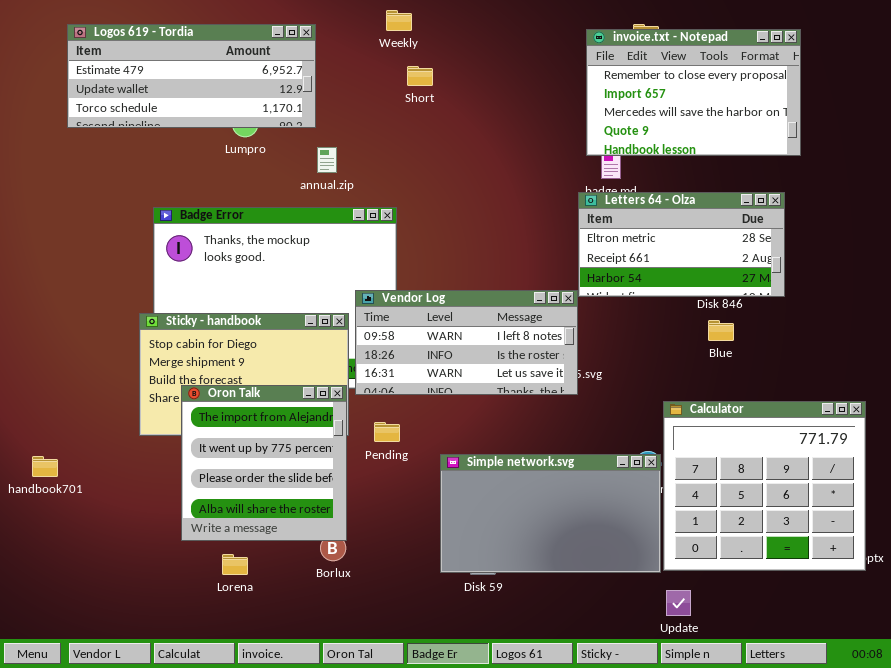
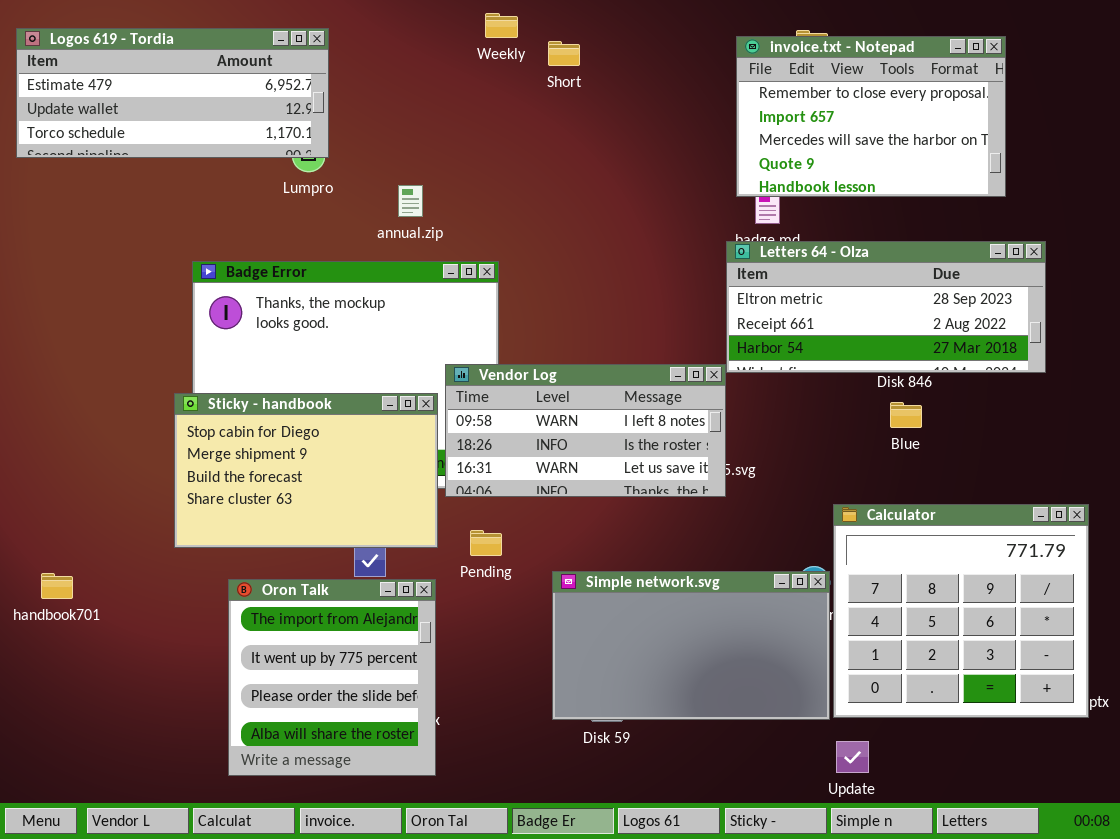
Logos 619 - Tordia: [67,24,316,128] -> [16,28,329,158], moved
Short: [407,66,433,86] -> [548,41,580,66], moved
Letters 64 - Olza: [578,192,785,297] -> [726,241,1046,373], resized
Oron Talk: [181,385,347,541] -> [228,579,436,776], moved

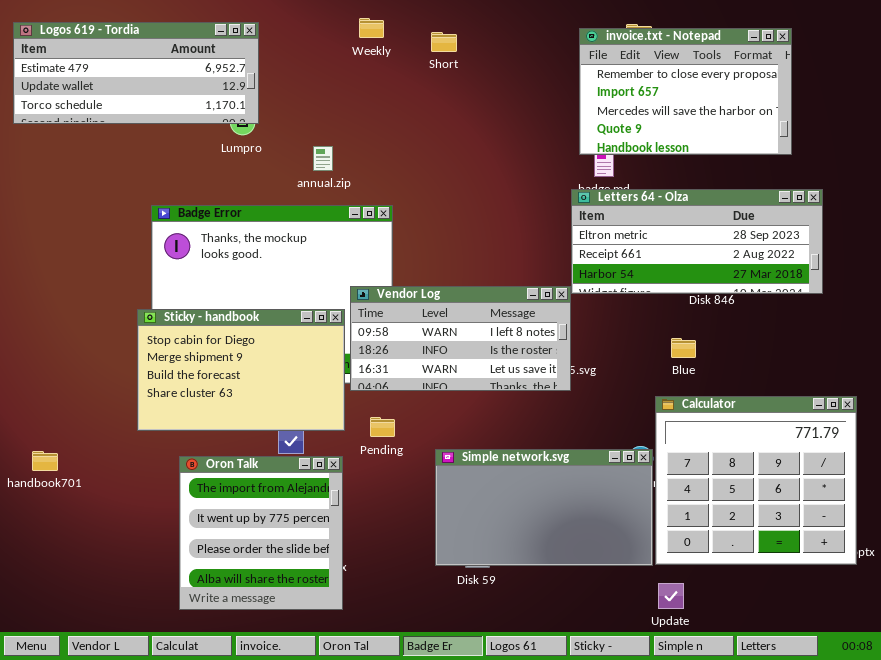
Weekly: [485,13,518,38] -> [359,18,384,38], moved
Blue: [890,402,922,428] -> [671,338,696,358], moved

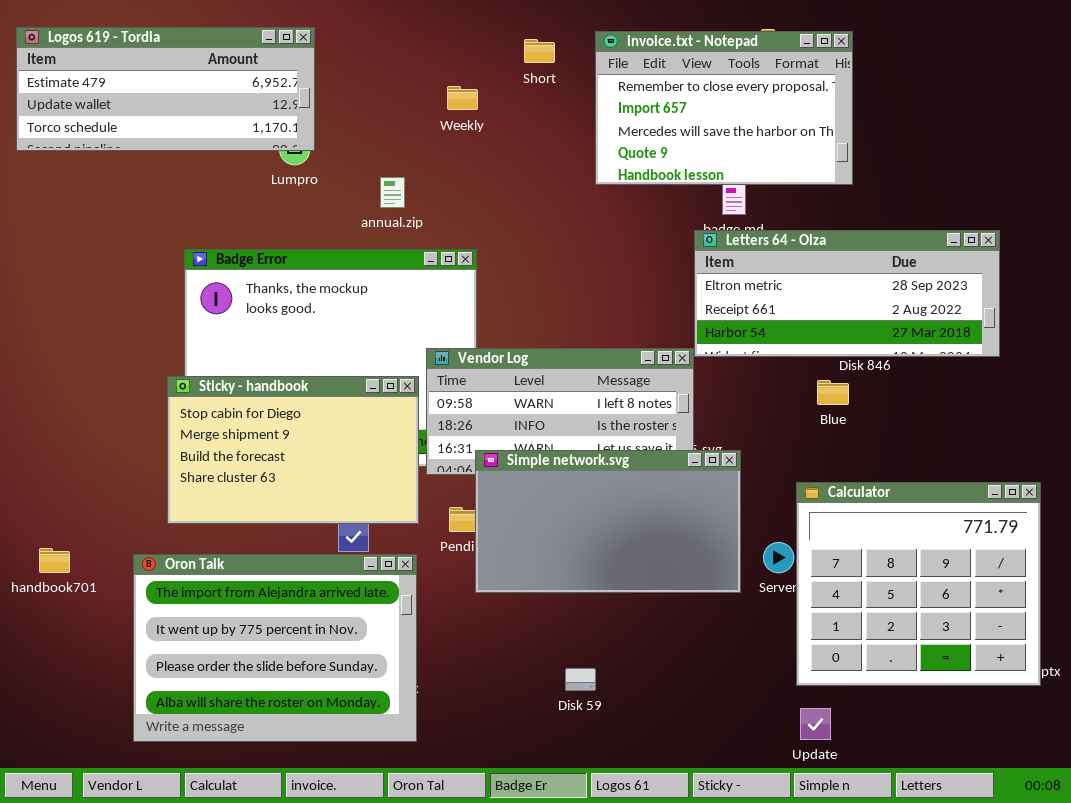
Weekly: [359,18,384,38] -> [447,86,478,110], moved
invoice.txt - Notepad: [579,28,792,155] -> [595,31,853,185], moved
Blue: [671,338,696,358] -> [817,380,849,405], moved
Simple network.svg: [435,449,653,566] -> [475,450,741,593], moved
Oron Talk: [179,456,343,610] -> [133,554,417,742], resized

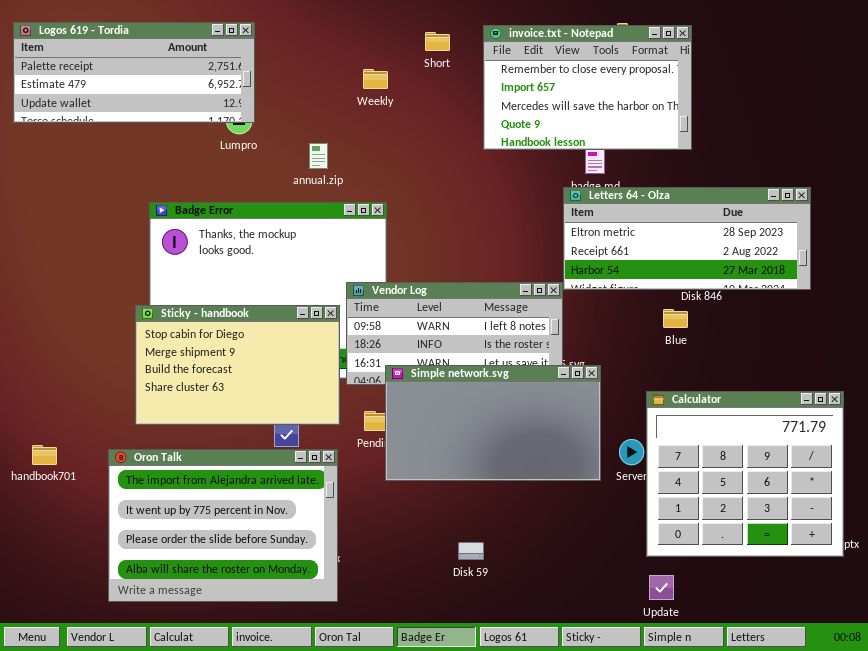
Logos 619 - Tordia: [16,27,315,151] -> [13,22,255,123], scrolled up 1 row

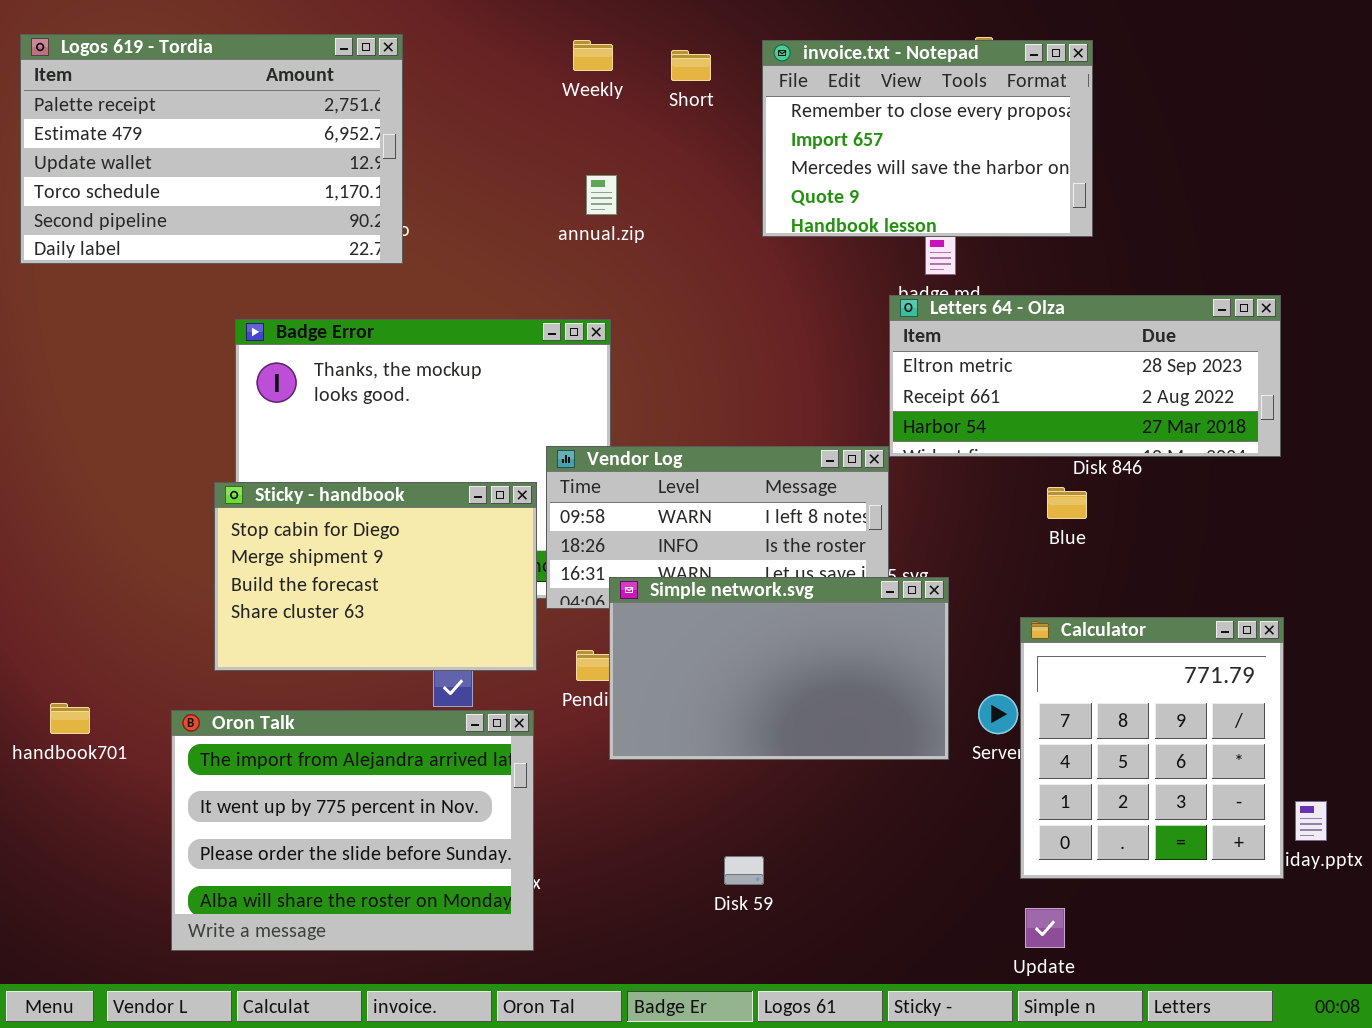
Logos 619 - Tordia: [13,22,255,123] -> [20,34,403,264], resized
Weekly: [363,69,388,89] -> [573,40,613,71], moved
annual.zip: [309,143,328,169] -> [586,175,617,215], moved
Calculator: [646,391,844,557] -> [1020,617,1284,879], resized

